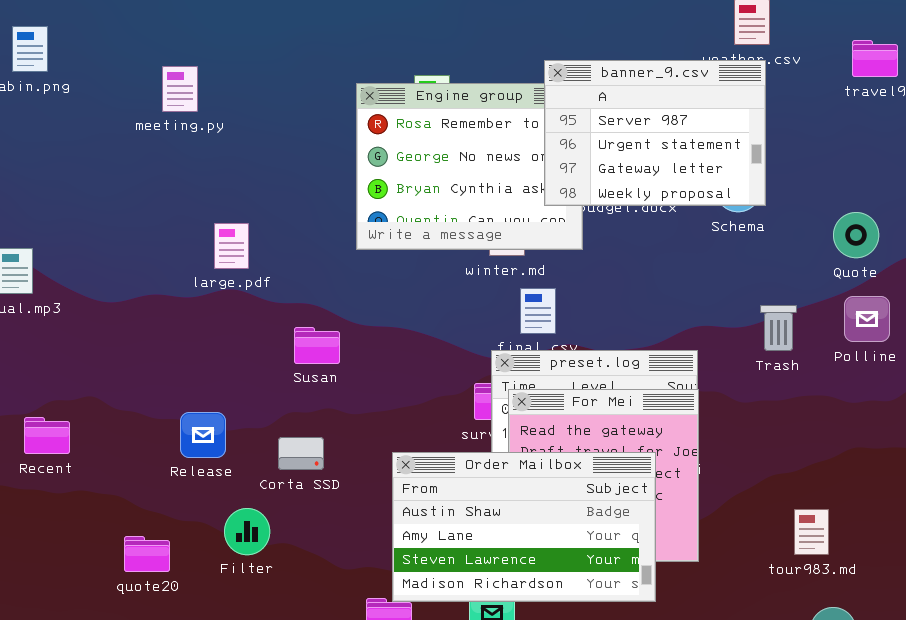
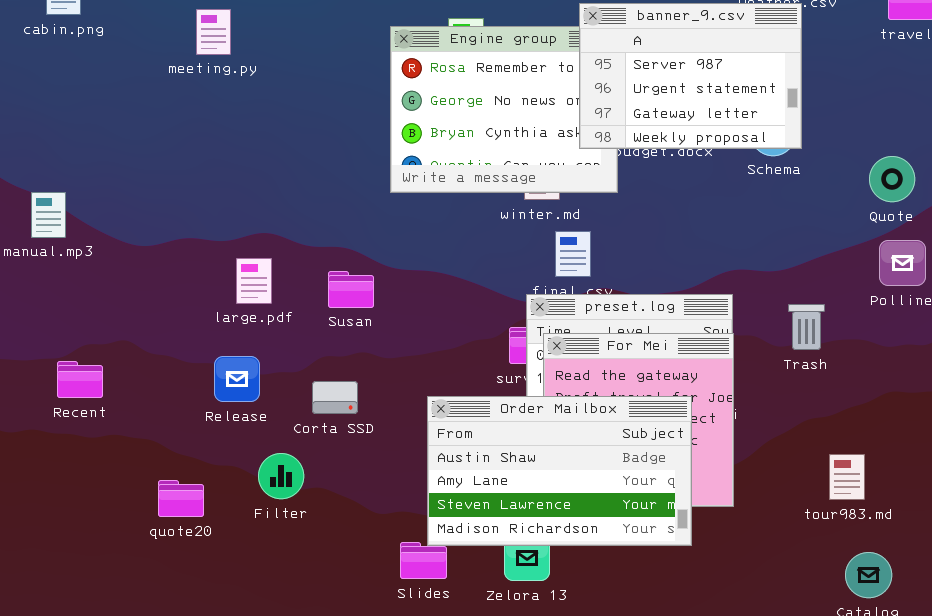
large.pdf: [214,223,249,269] -> [236,258,272,304], moved
Trash: [760,305,797,351] -> [788,304,825,350], moved

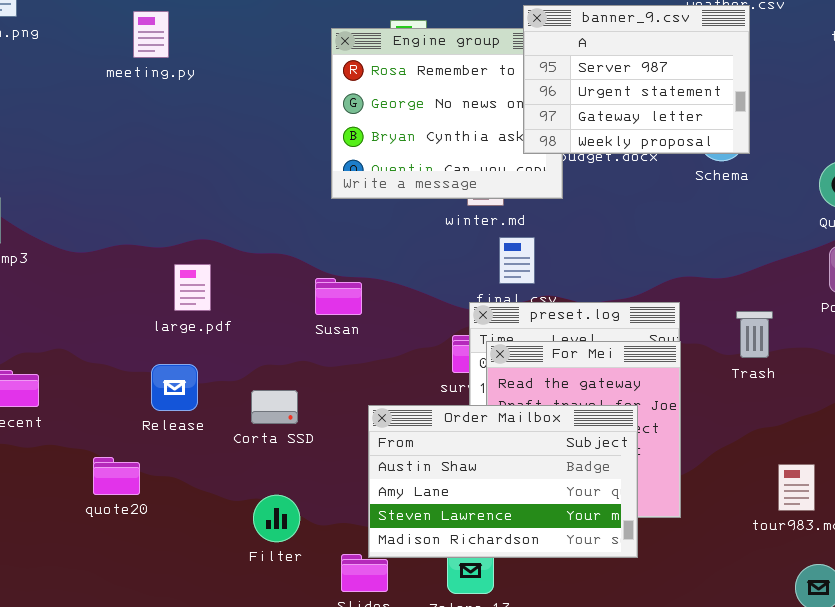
Susan: [328,271,374,308] -> [315,278,362,315], moved
Filter: [258,453,304,499] -> [253,495,300,542], moved
quote20: [158,480,204,517] -> [93,457,140,495], moved

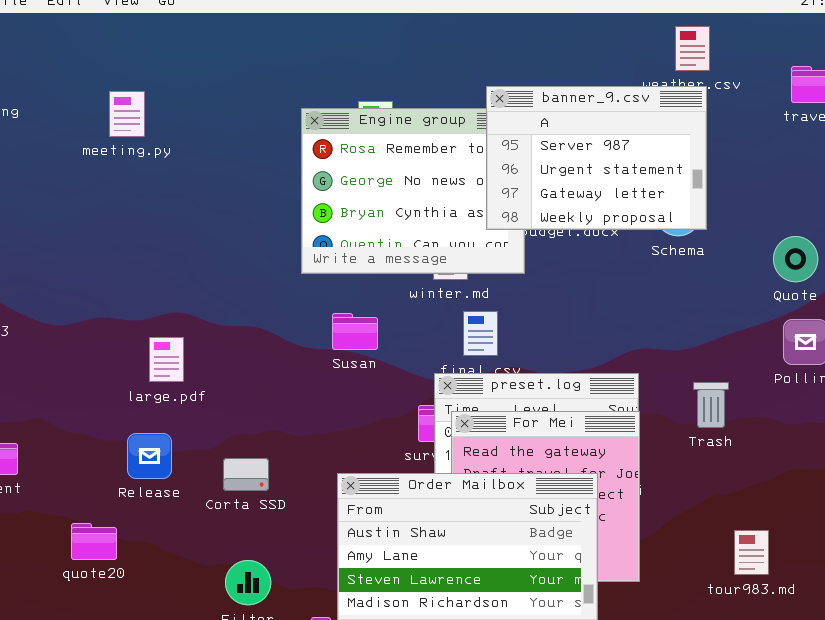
Susan: [315,278,362,315] -> [332,313,378,350], moved

